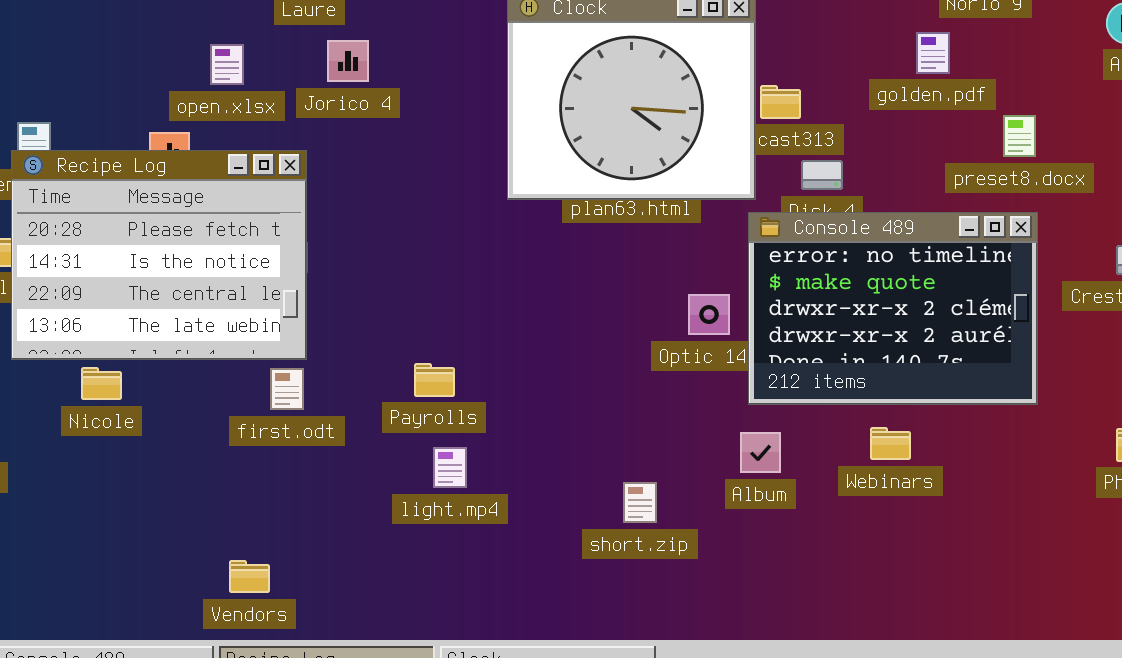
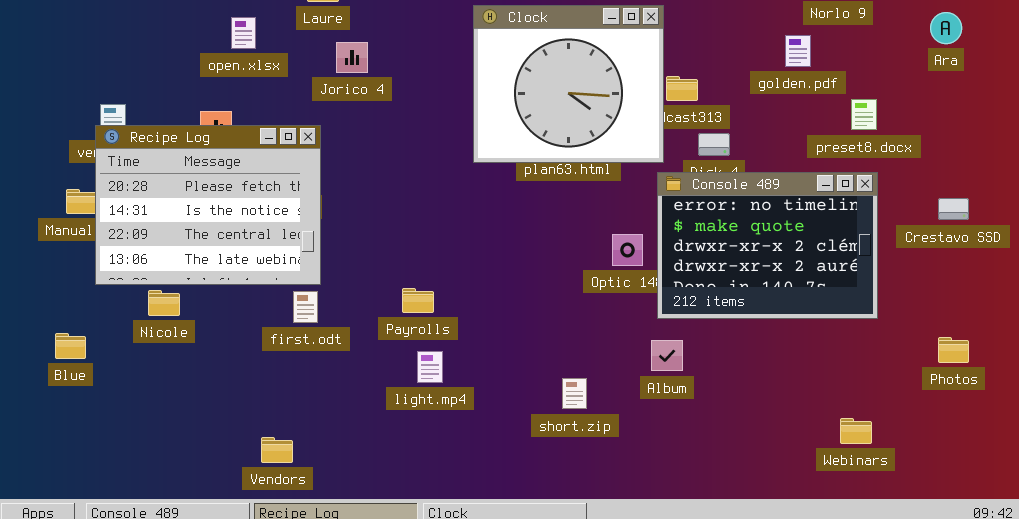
open.xlsx: [210,44,244,85] -> [231,17,256,49], moved
Webinars: [870,427,911,460] -> [840,418,872,444], moved

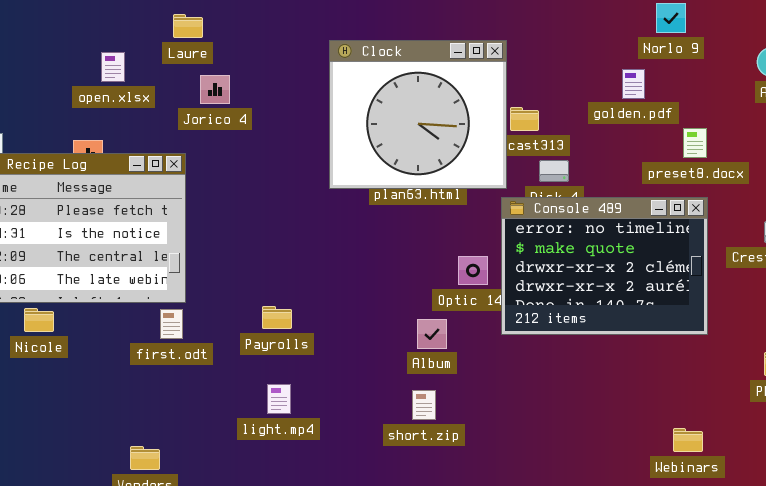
Album: [651,340,683,371] -> [417,319,447,349], moved
light.mp4: [417,351,443,383] -> [267,384,291,414], moved

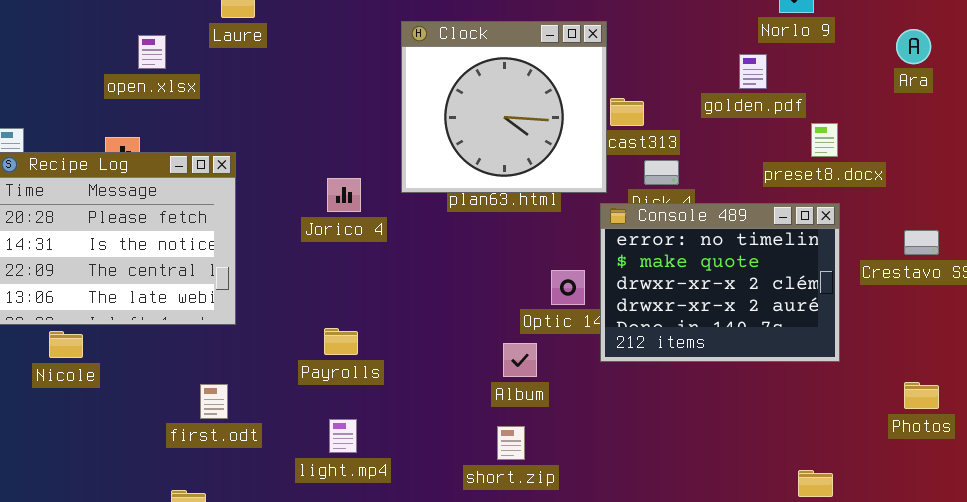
Jorico 4: [200,75,230,104] -> [327,178,361,212], moved
first.odt: [160,309,183,339] -> [200,384,228,419], moved

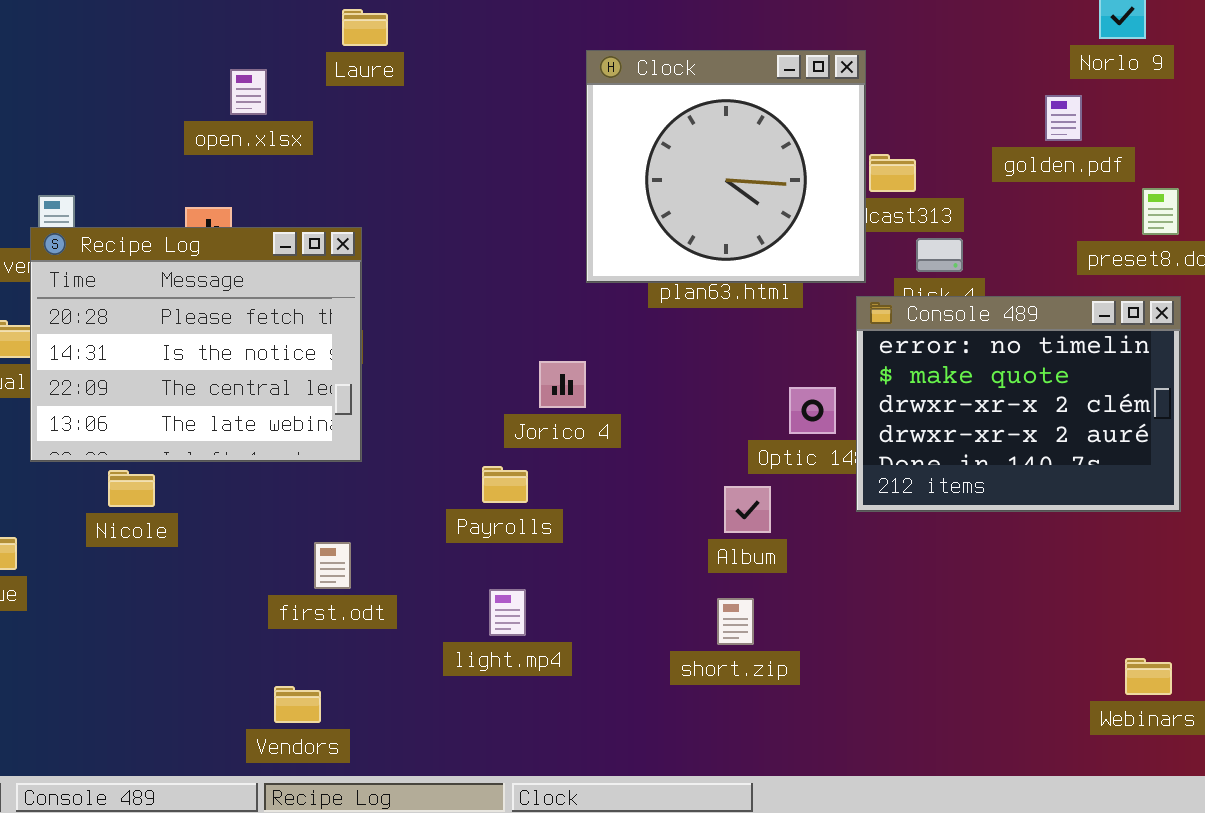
Jorico 4: [327,178,361,212] -> [539,361,586,408], moved

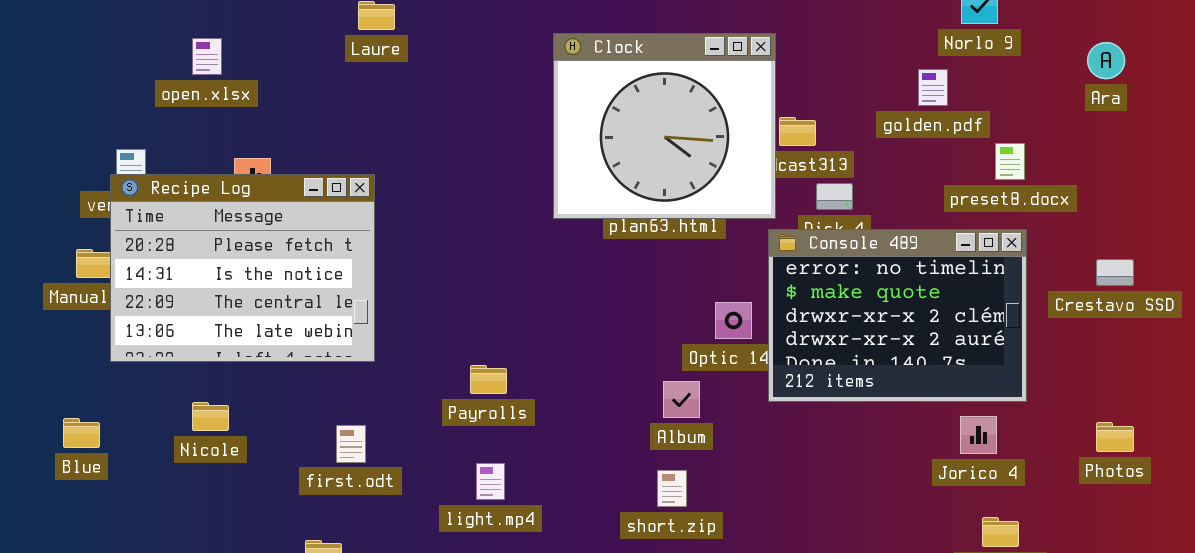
open.xlsx: [230,69,267,115] -> [192,38,222,75], moved
Jorico 4: [539,361,586,408] -> [960,416,997,454], moved
Nicole: [108,470,155,507] -> [192,402,229,431], moved

